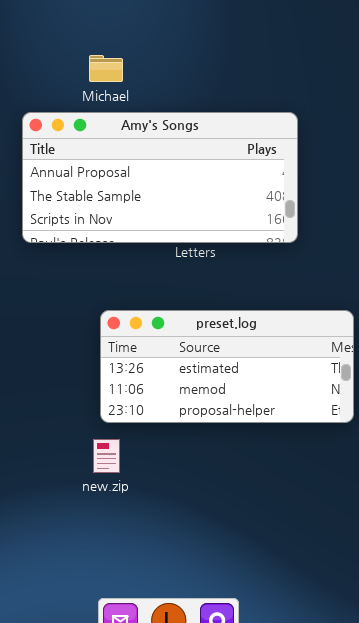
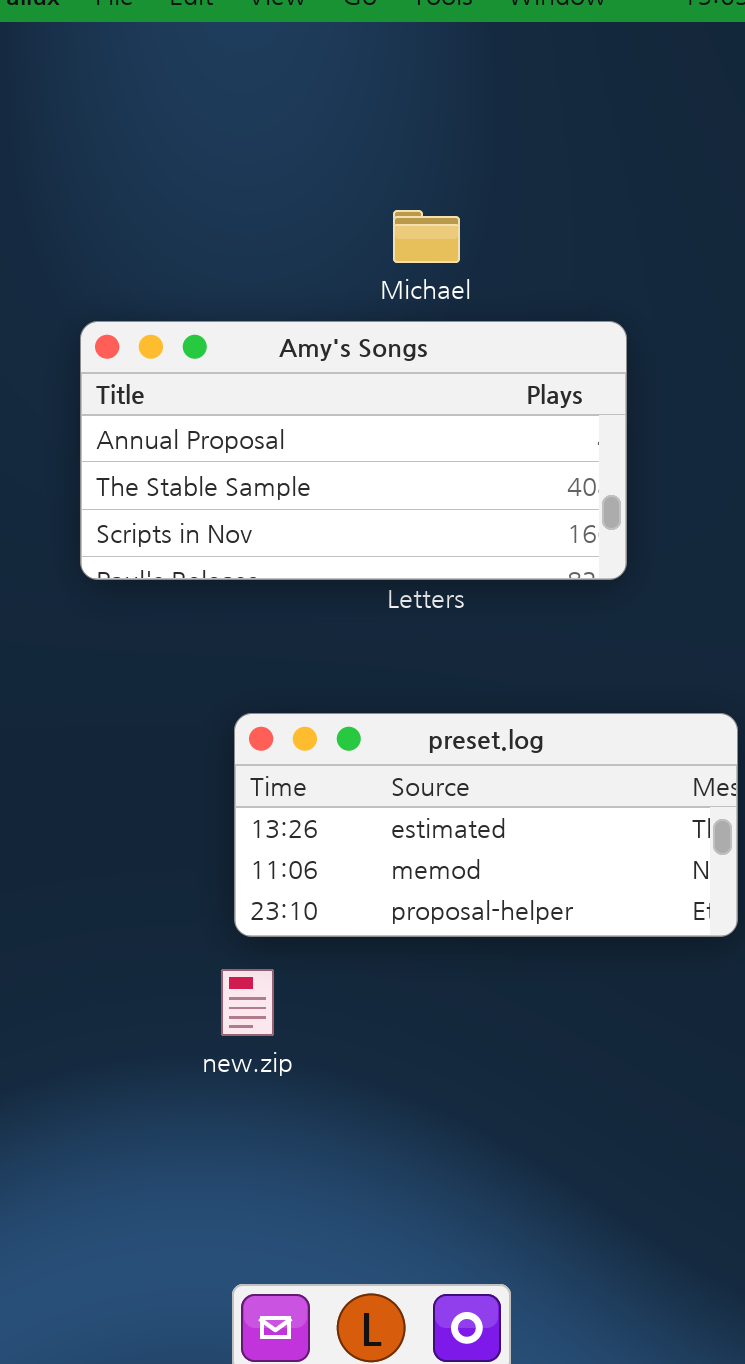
Michael: [89,55,123,82] -> [393,210,460,263], moved

